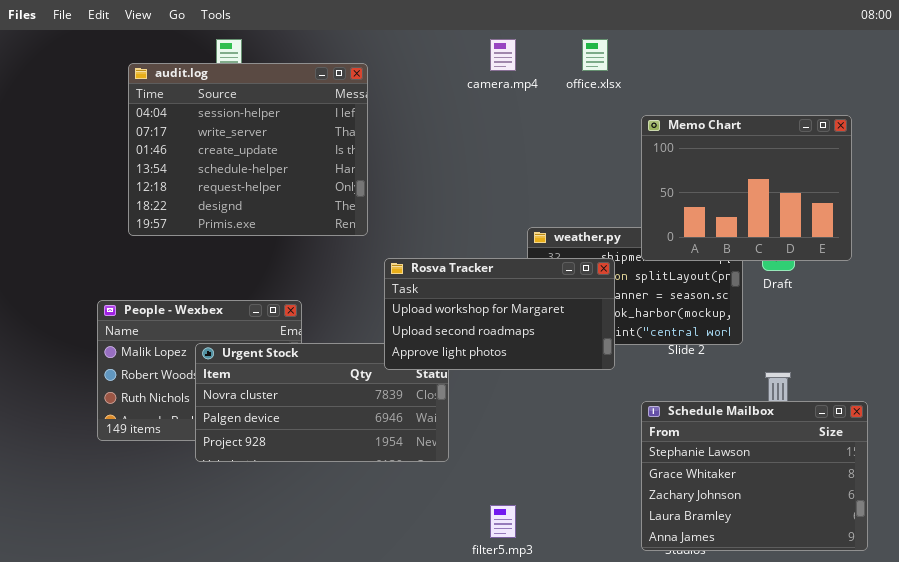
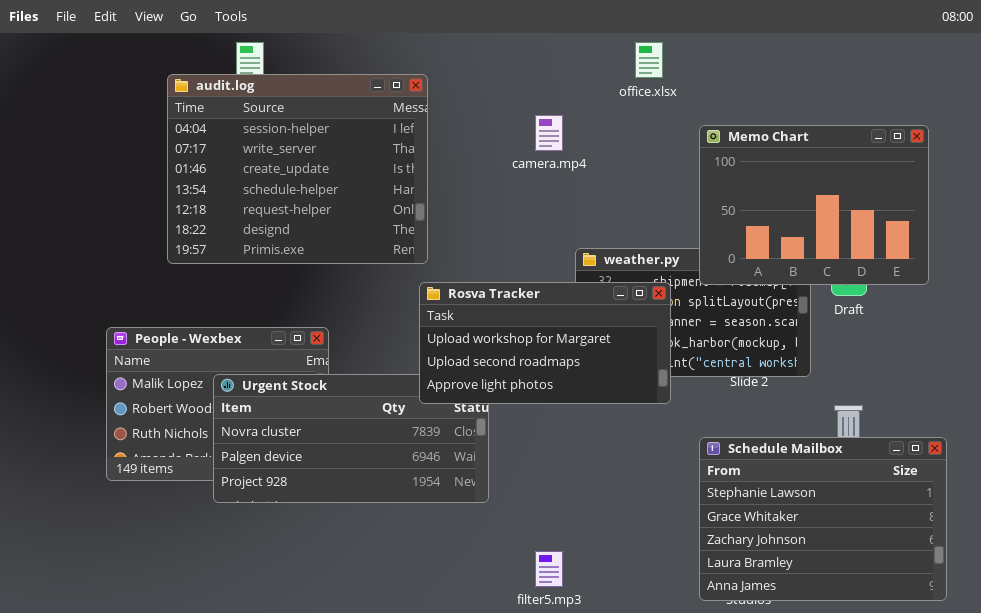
camera.mp4: [490,39,516,71] -> [535,115,563,151], moved
audit.log: [128,63,368,236] -> [167,74,428,264], moved

